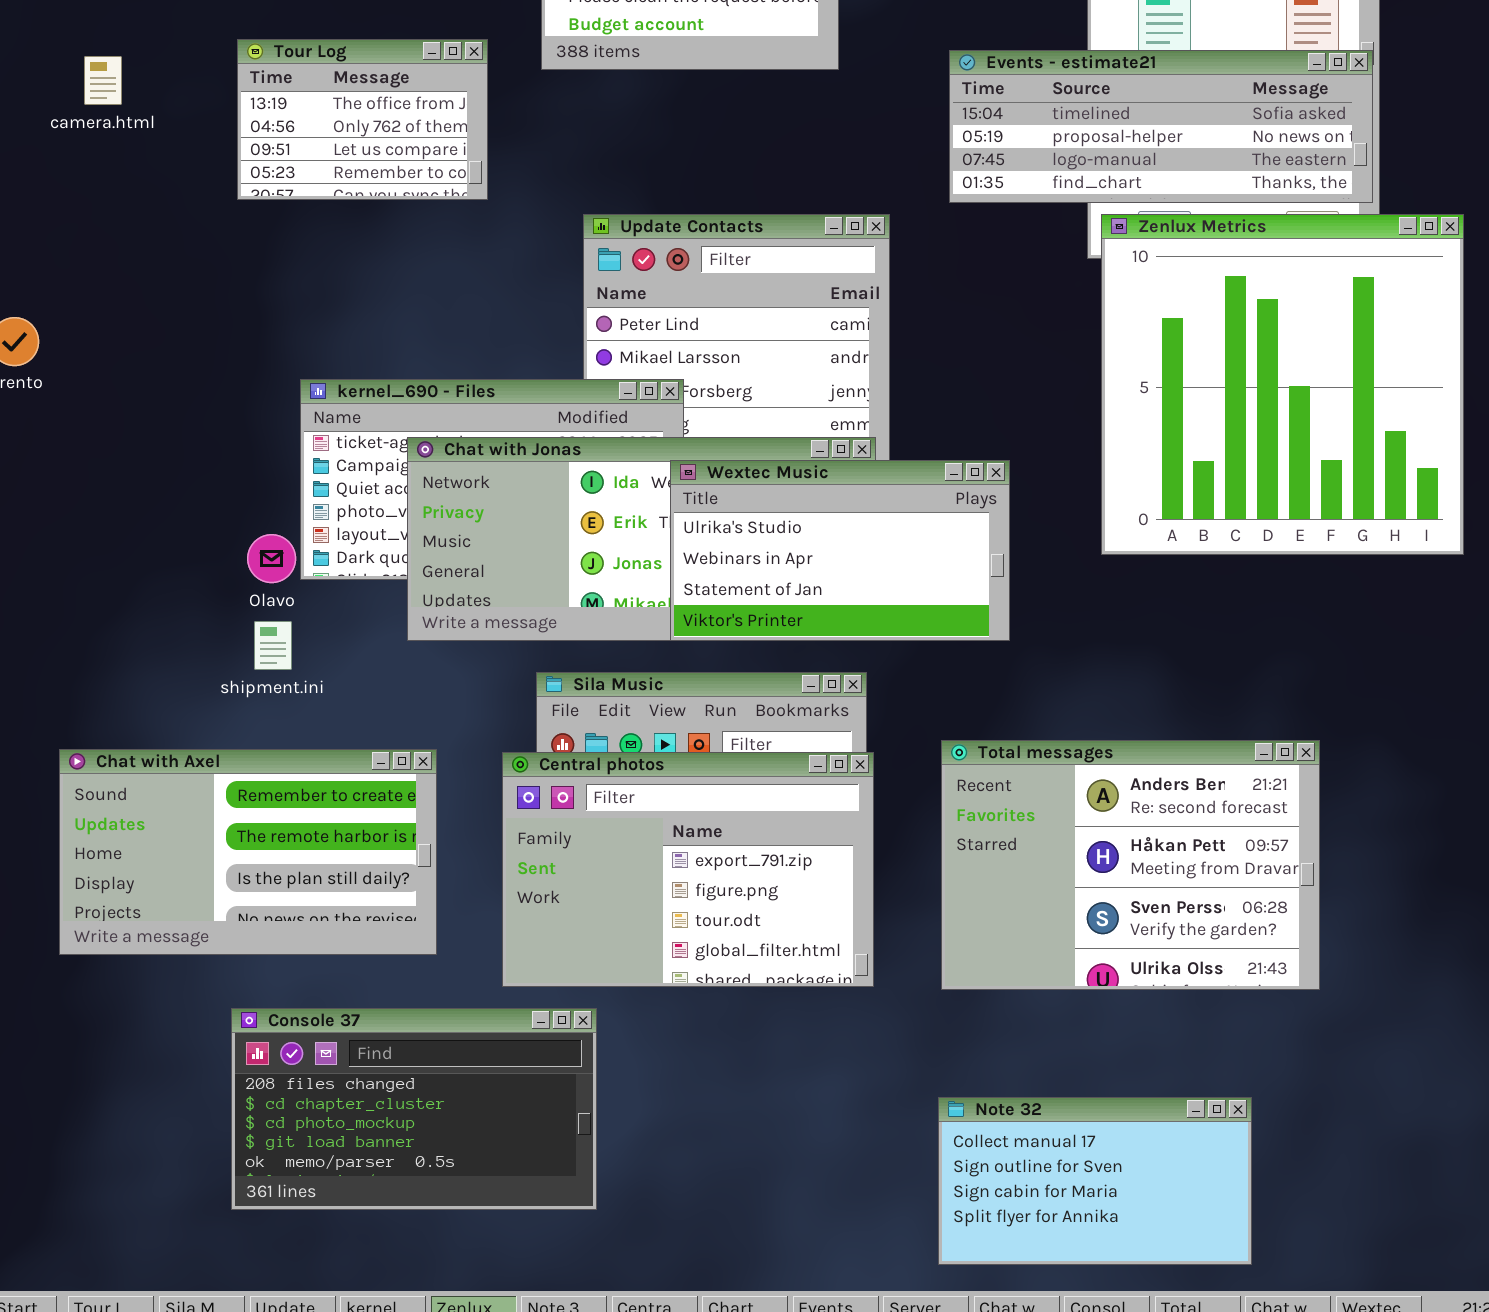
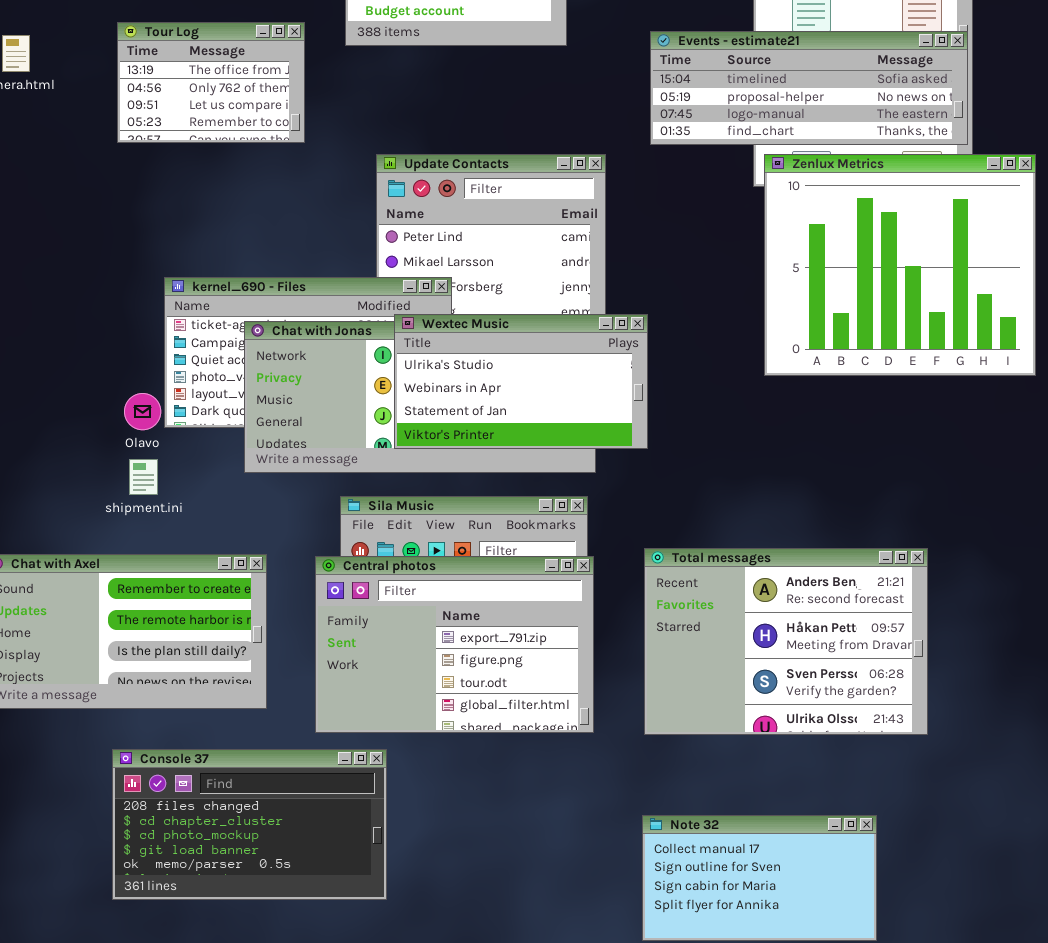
Zenlux Metrics: [1101,214,1464,555] -> [764,154,1036,376], resized
Wextec Music: [670,460,1010,641] -> [394,314,648,449], moved

